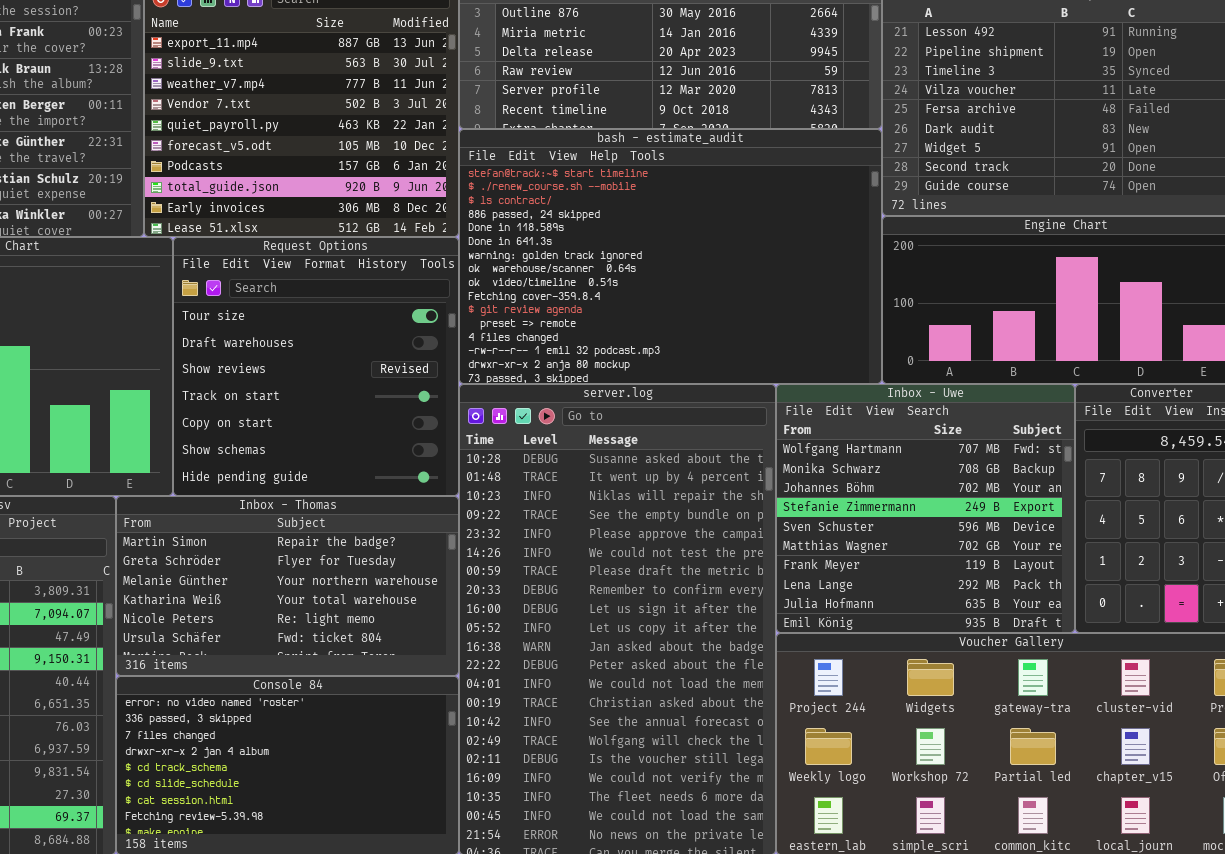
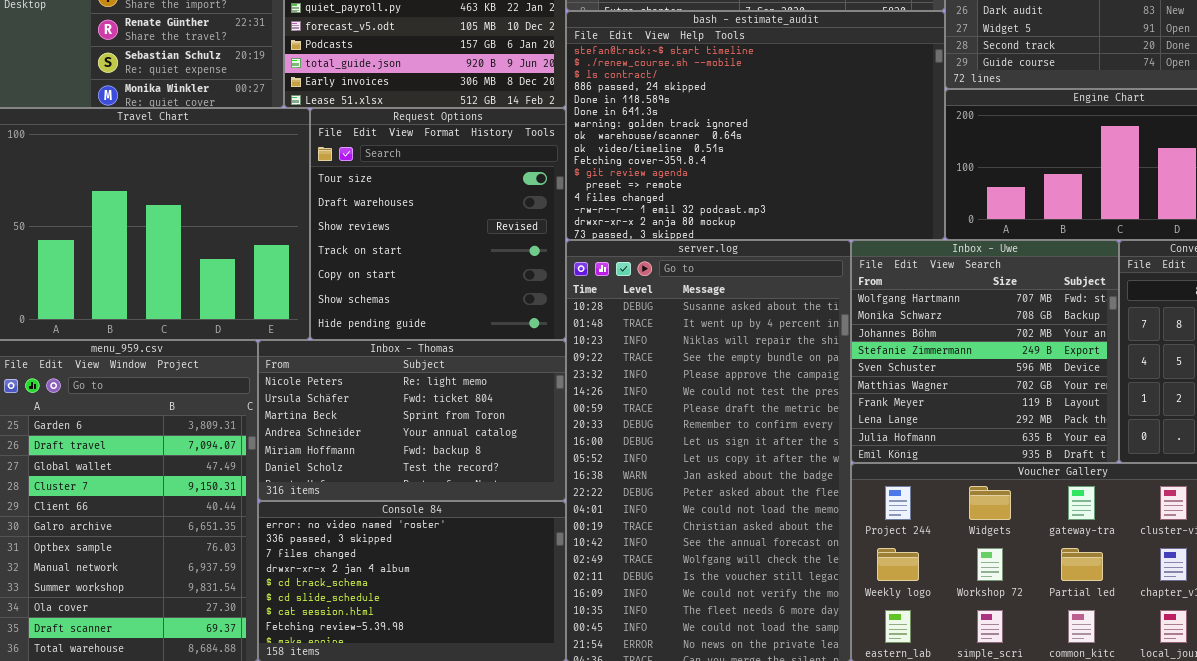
Inbox - Thomas: [116,496,459,676] -> [258,340,566,501], scrolled down 4 rows

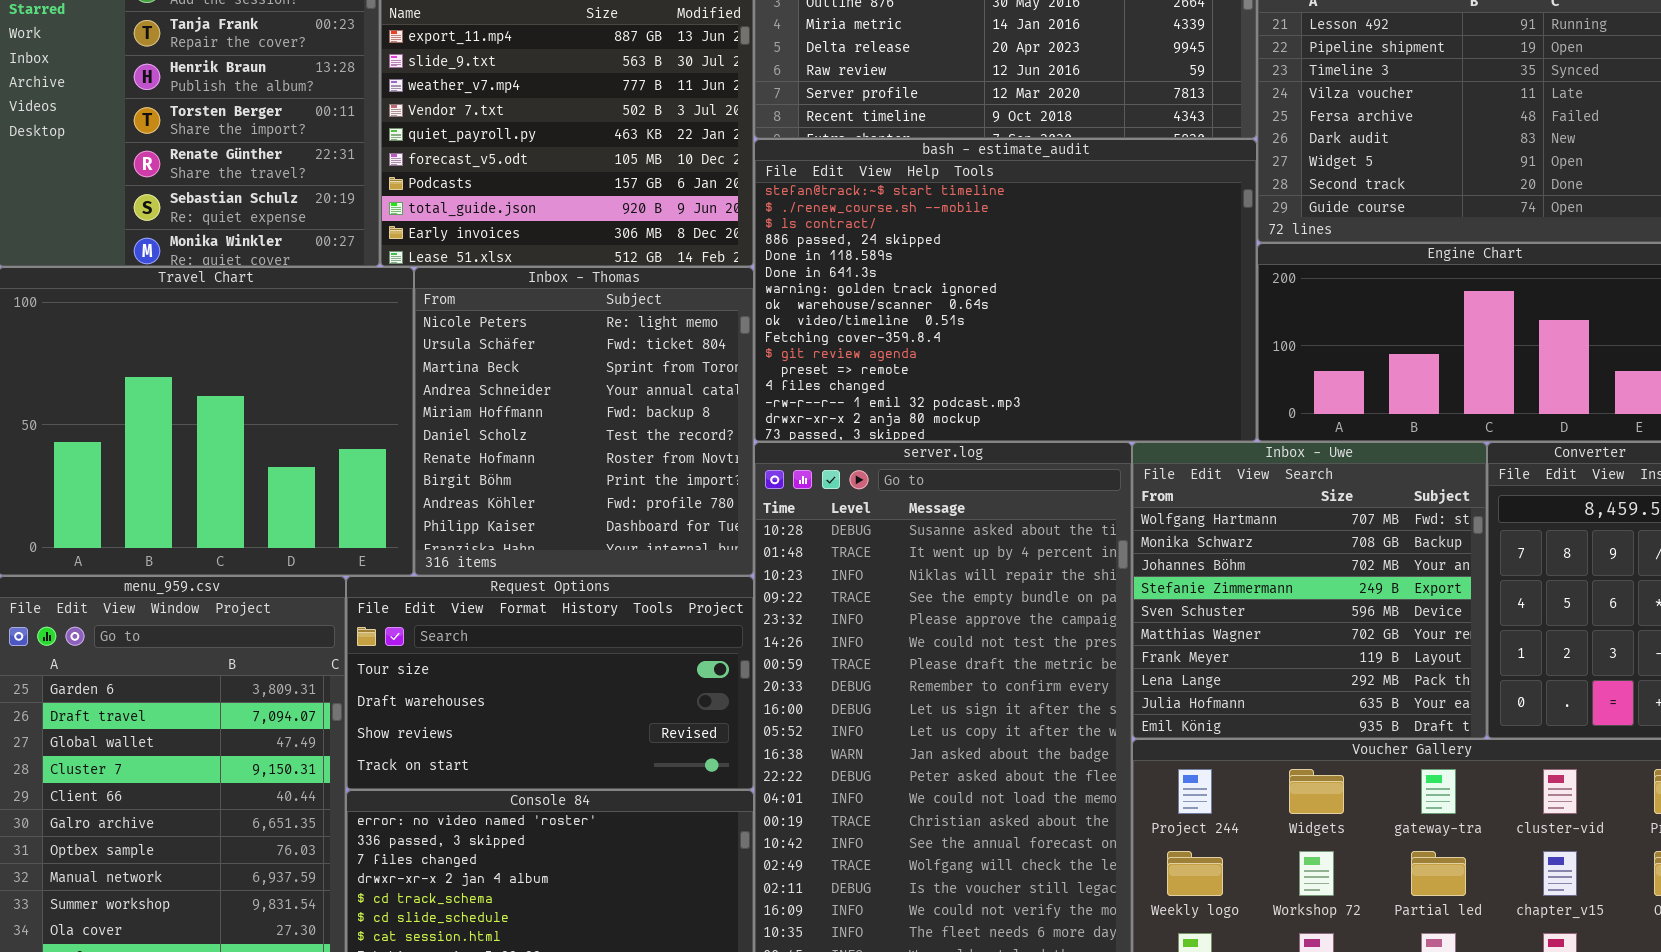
Request Options: [310,108,566,340] -> [346,576,754,790], moved, resized
Inbox - Thomas: [258,340,566,501] -> [414,267,754,576], moved, resized

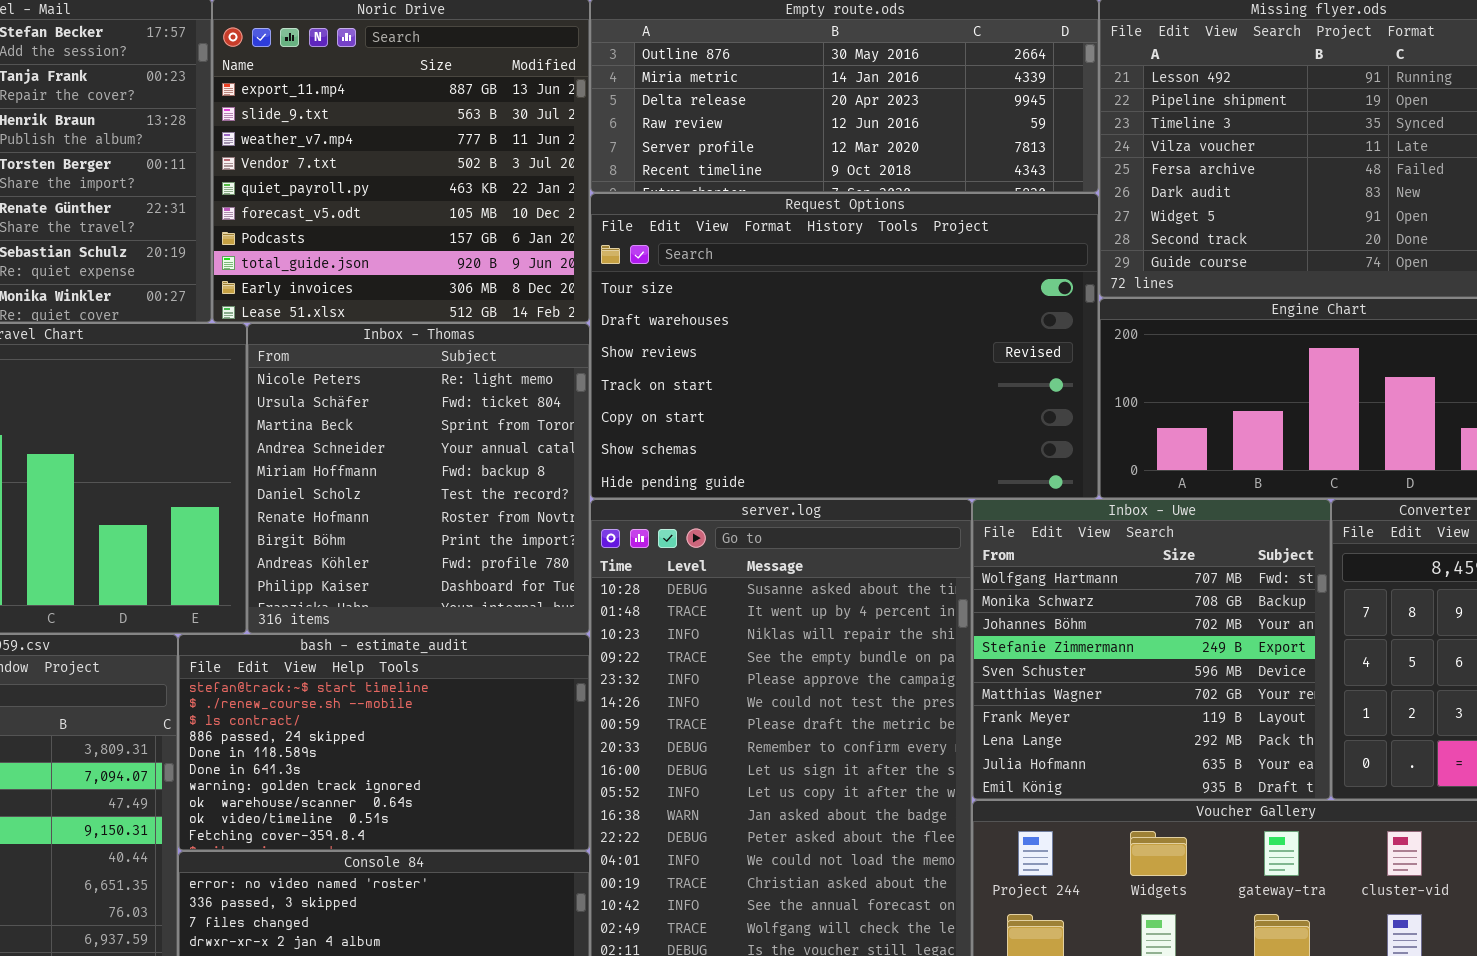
bash - estimate_audit: [754,139,1257,442] -> [178,634,590,851], moved, resized
Request Options: [346,576,754,790] -> [590,193,1099,499], moved, resized

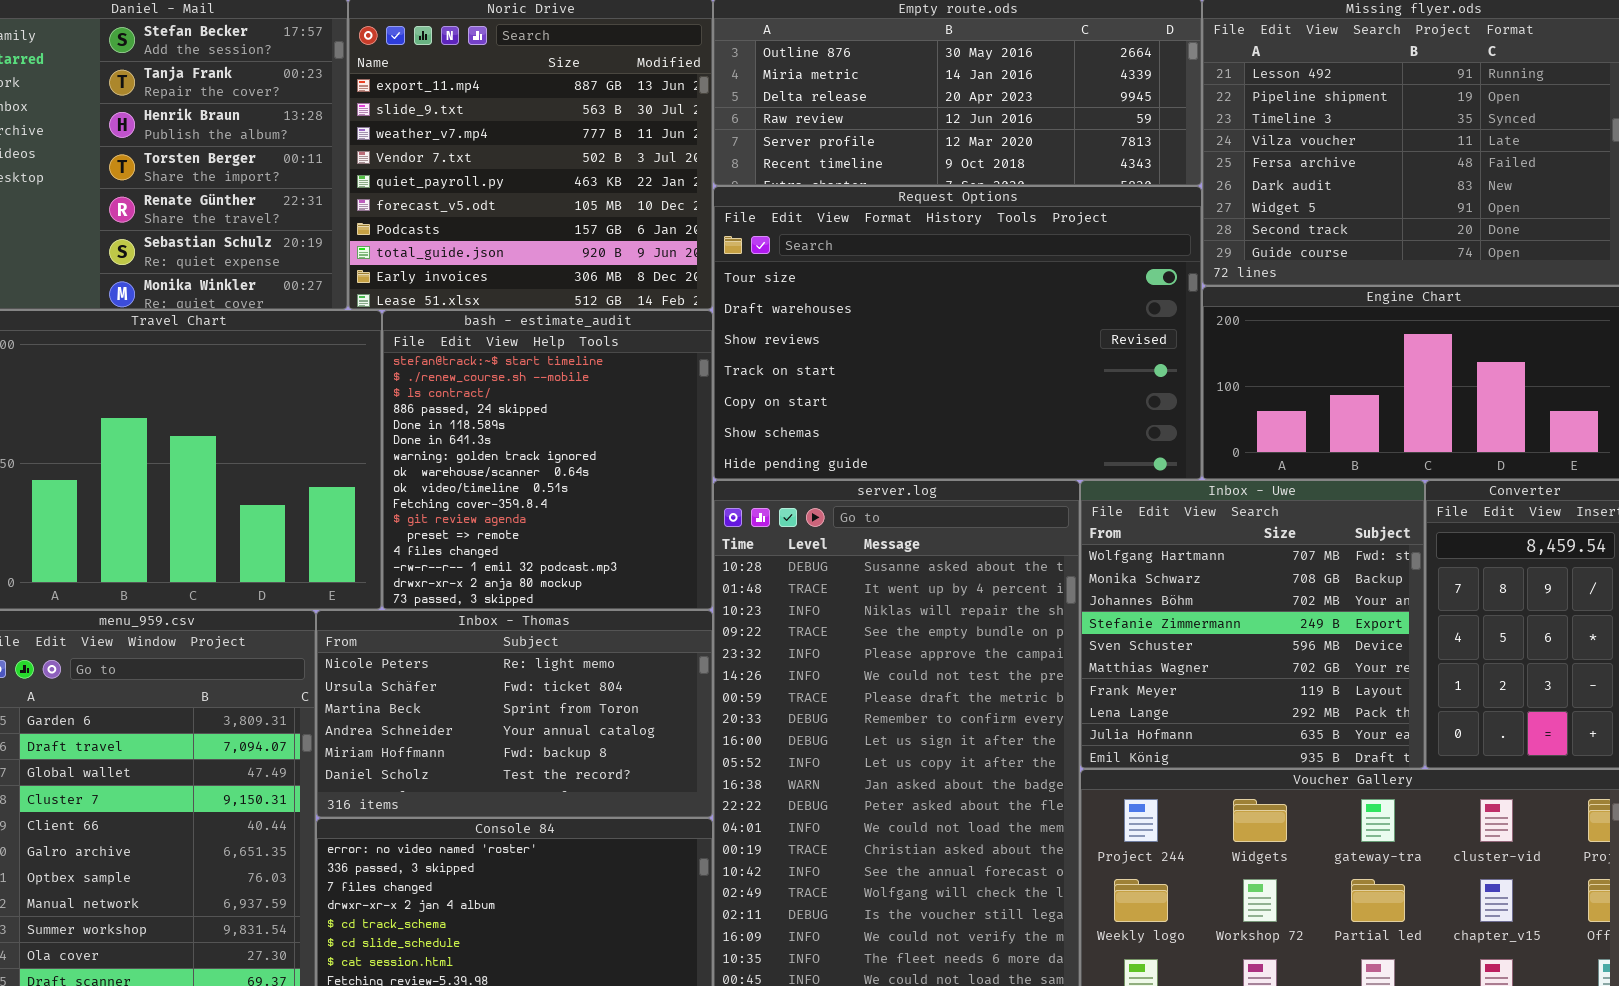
Inbox - Thomas: [247,323,590,634] -> [316,610,713,818], moved, resized
bash - estimate_audit: [178,634,590,851] -> [382,310,713,610], moved, resized

